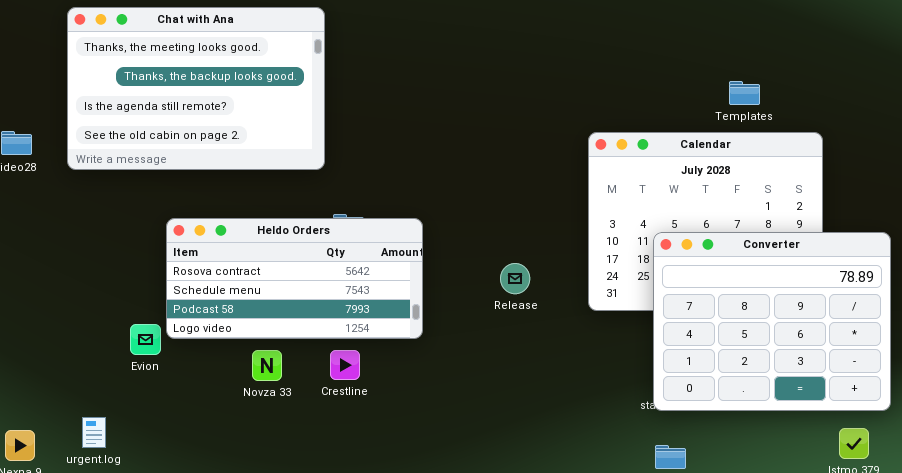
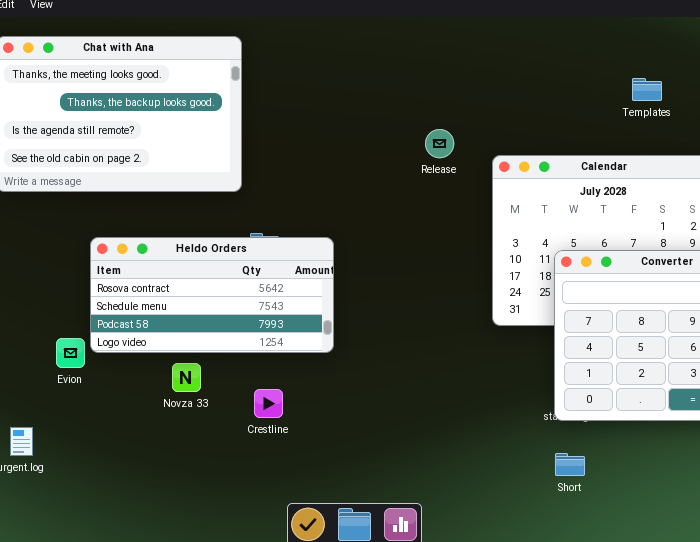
Templates: [729,81,760,105] -> [632,78,662,101], moved
Release: [500,263,530,294] -> [425,129,454,158], moved
Crestline: [330,350,360,380] -> [254,389,283,418], moved

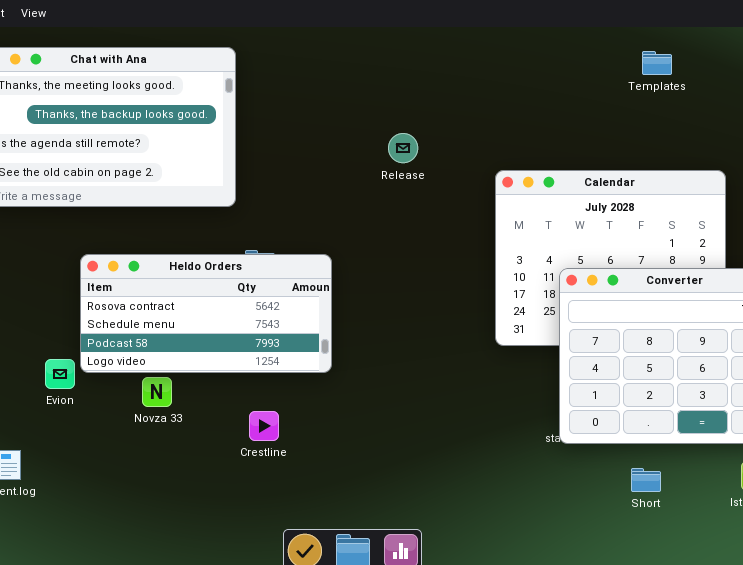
Templates: [632,78,662,101] -> [642,51,672,75], moved
Release: [425,129,454,158] -> [388,133,418,163], moved
Novza 33: [172,363,201,392] -> [142,377,172,407], moved
Short: [555,453,585,476] -> [631,468,661,492], moved

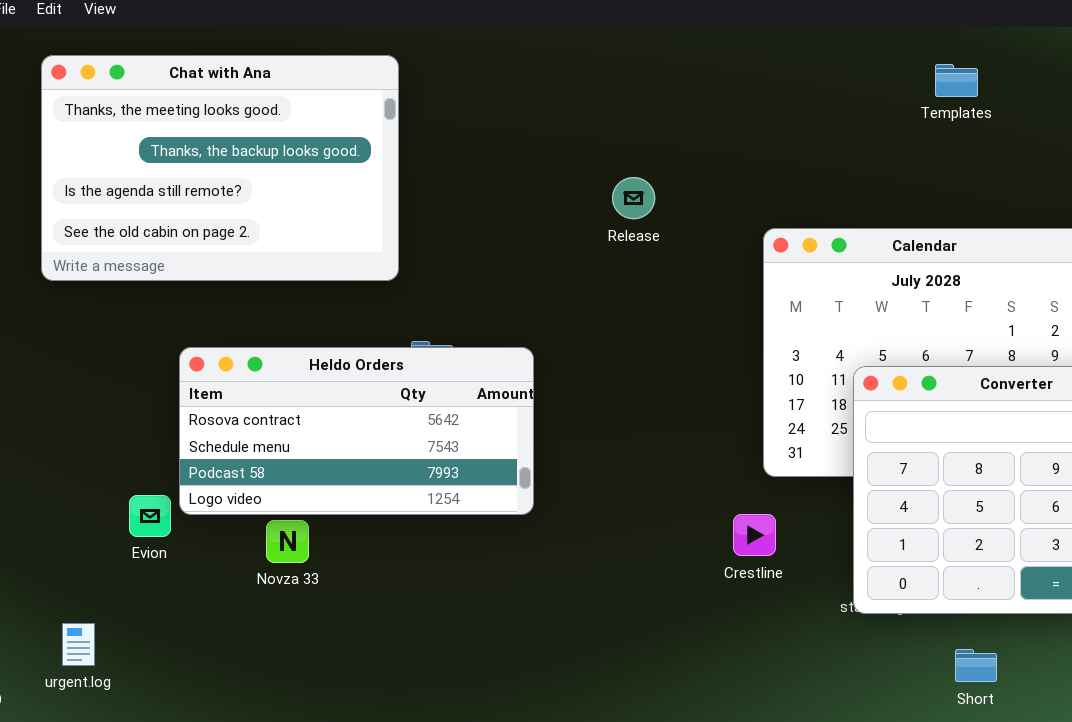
Templates: [642,51,672,75] -> [935,64,978,97], moved
Crestline: [249,411,279,441] -> [733,514,776,556], moved

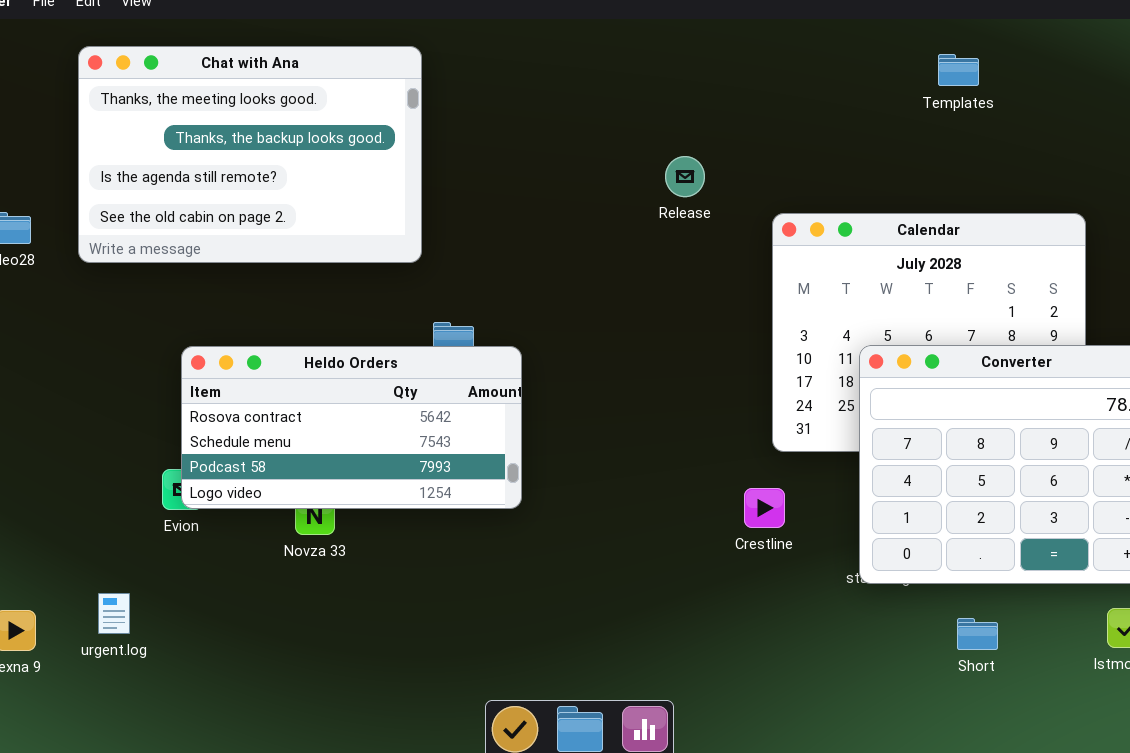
Release: [612,177,655,219] -> [665,156,705,197], moved
Heldo Orders: [179,347,534,515] -> [181,346,522,509], moved

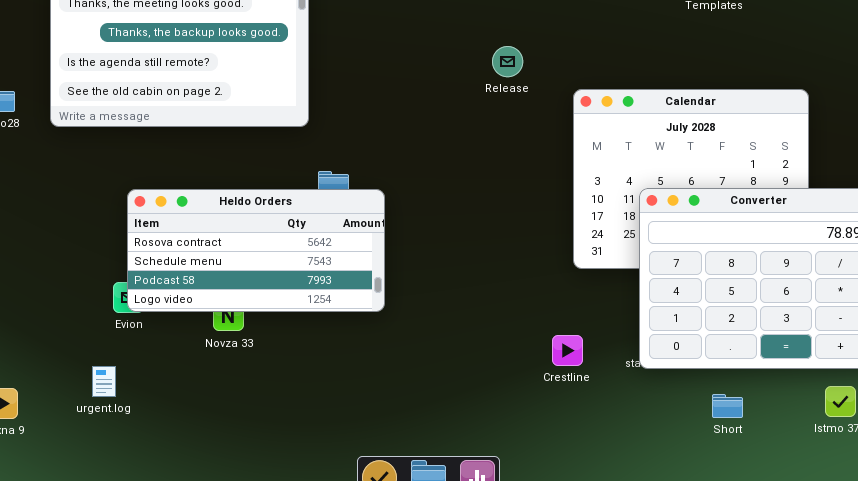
Crestline: [744,488,785,528] -> [552,335,583,366], moved
urgent.log: [98,593,130,634] -> [92,366,116,397], moved

